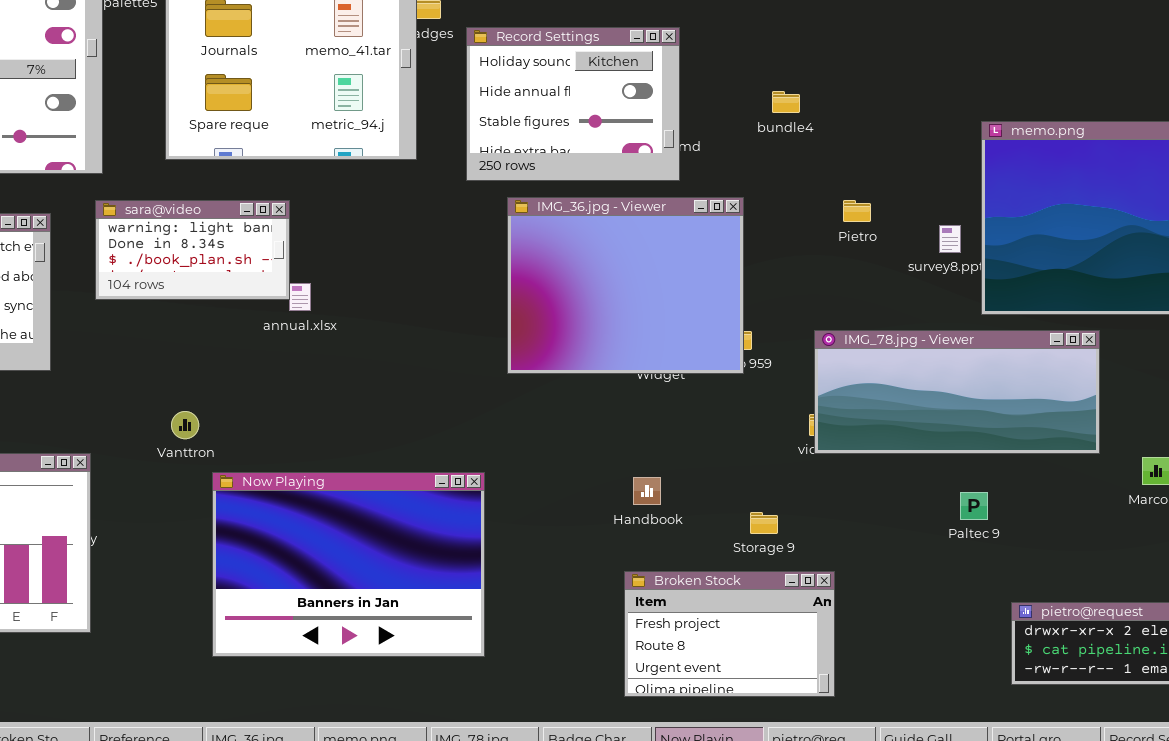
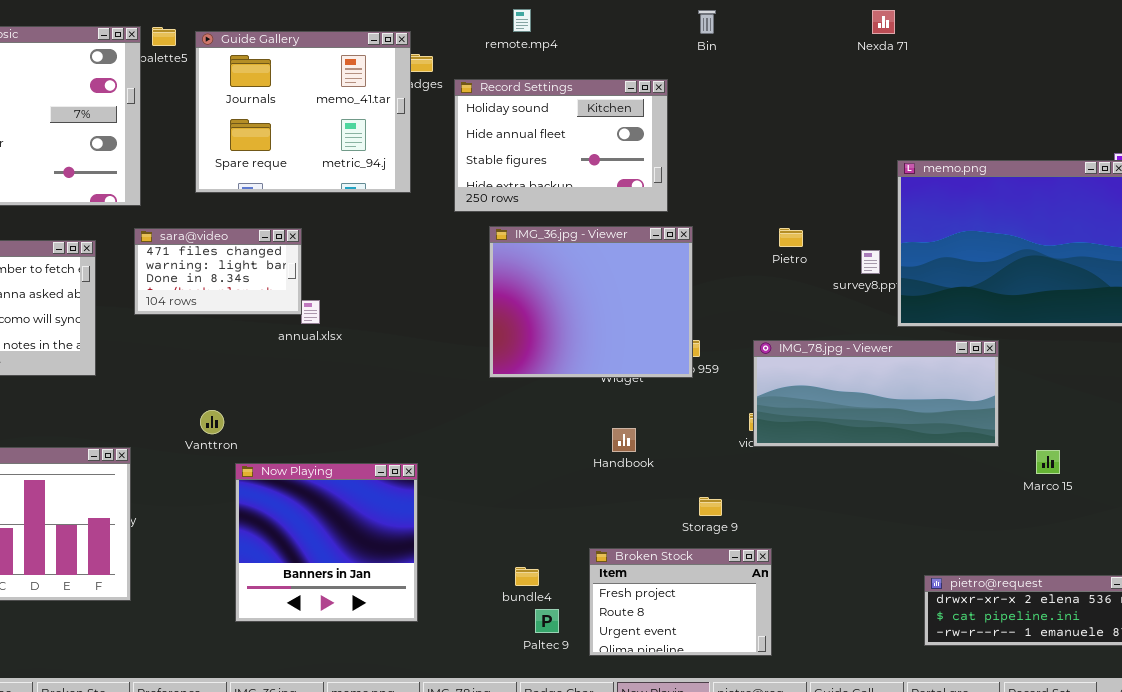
Record Settings: [466,27,680,181] -> [454,79,668,212], resized
bundle4: [772,91,800,113] -> [515,567,539,586], moved
sara@video: [95,200,290,300] -> [134,228,302,315], scrolled up 1 row
Now Playing: [212,472,485,657] -> [235,463,418,622], resized
Handbook: [633,477,661,505] -> [612,428,636,452], moved
Paltec 9: [960,492,988,520] -> [535,609,559,633], moved

